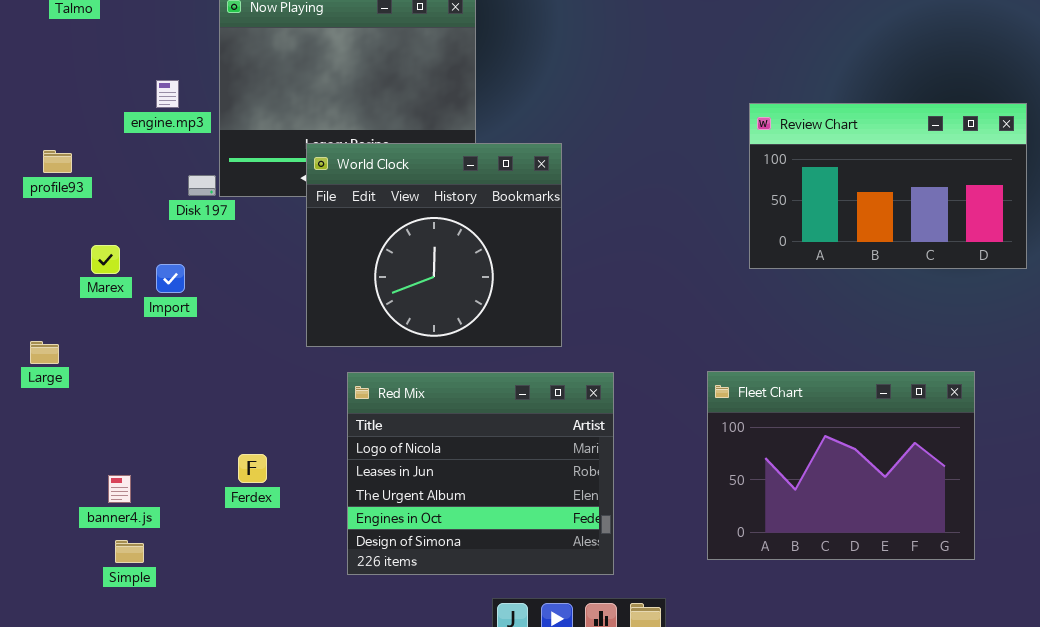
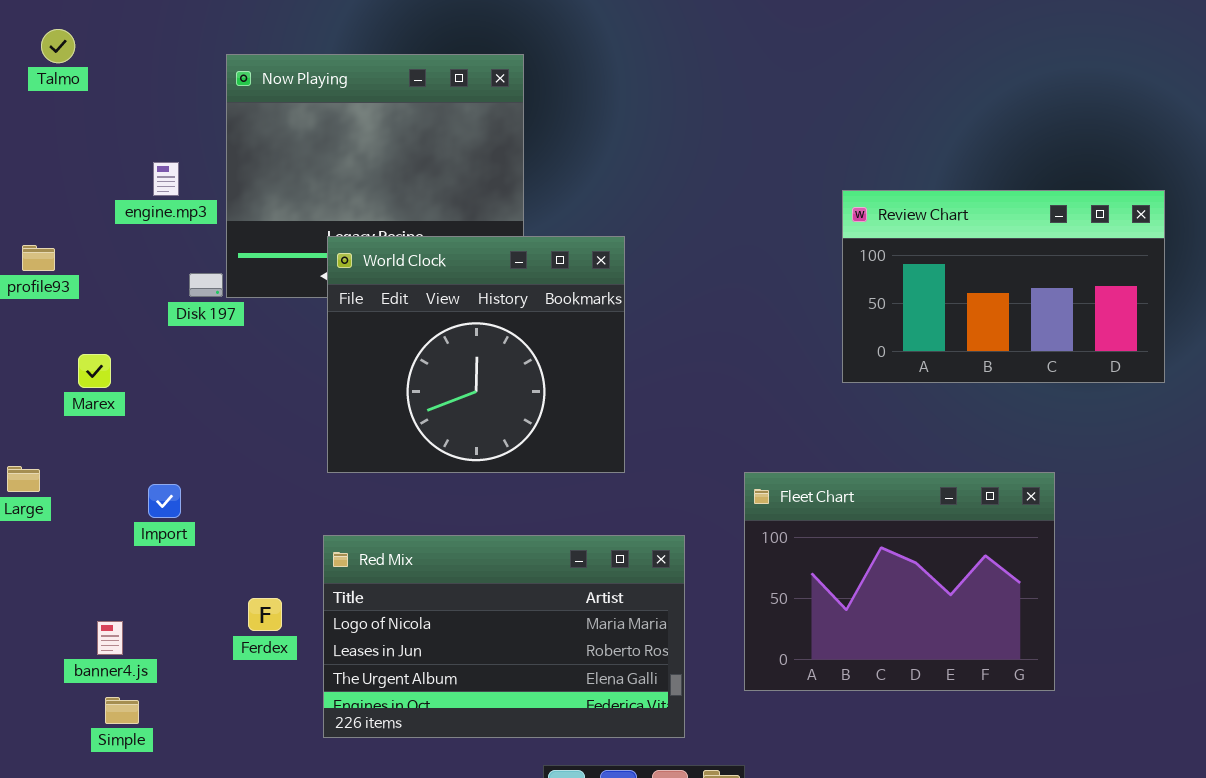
Import: [156,264,185,293] -> [148,484,181,518], moved
Fleet Chart: [707,371,975,560] -> [744,472,1055,691], moved
Red Mix: [347,372,614,575] -> [323,535,685,738], resized

